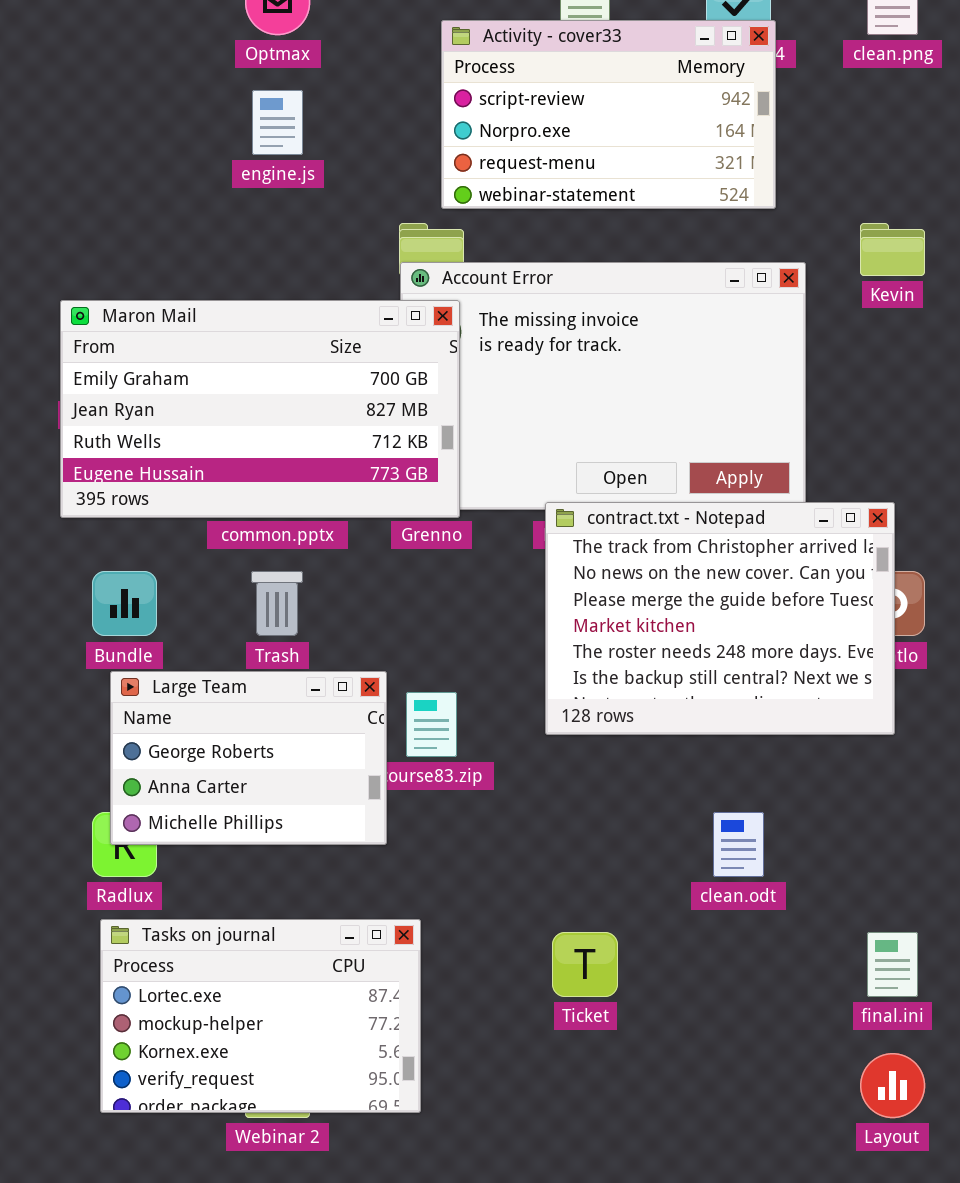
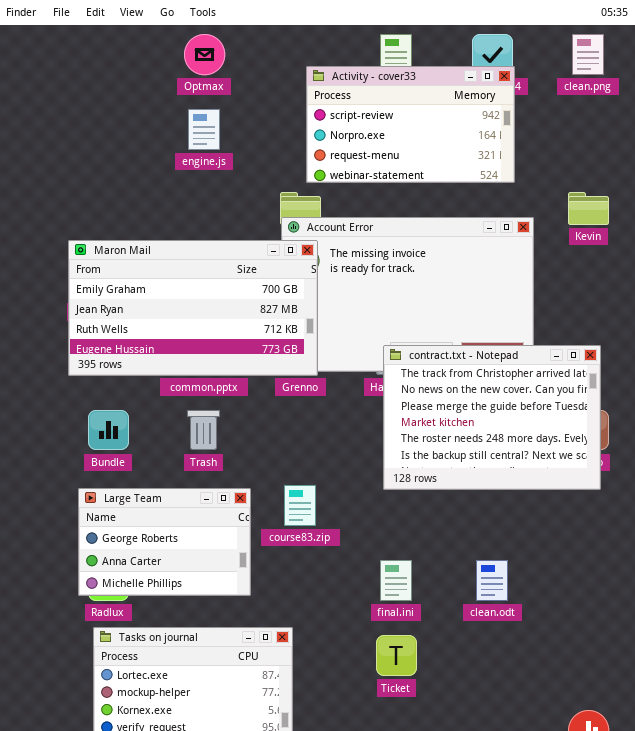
contract.txt - Notepad: [545,502,895,735] -> [383,345,601,490], moved
Large Team: [110,671,387,845] -> [78,488,251,596], moved
final.ini: [867,932,918,997] -> [380,560,412,601], moved

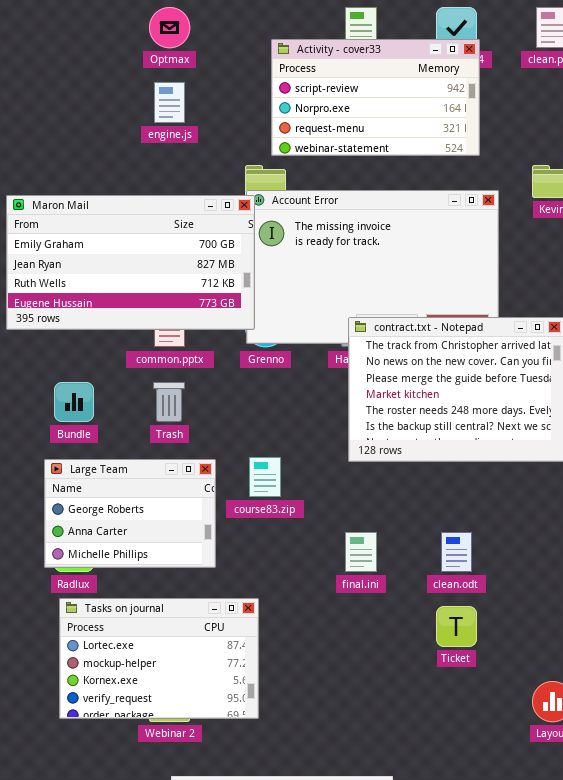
Maron Mail: [68,240,318,376] -> [6,195,255,330], moved
Ticket: [376,635,417,676] -> [436,606,477,647], moved

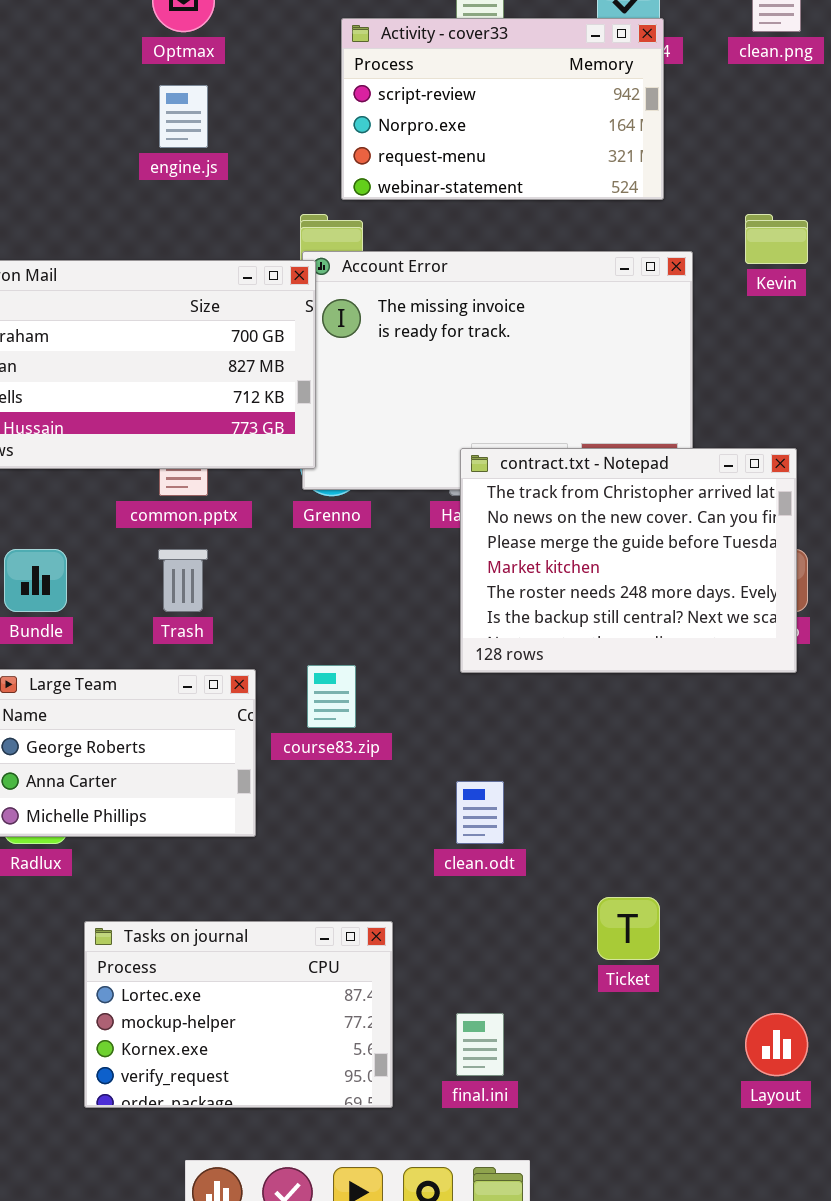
final.ini: [345,532,377,572] -> [456,1013,504,1076], moved
clean.odt: [441,532,472,572] -> [456,781,504,844], moved
Tasks on journal: [59,598,259,719] -> [84,921,393,1108], moved

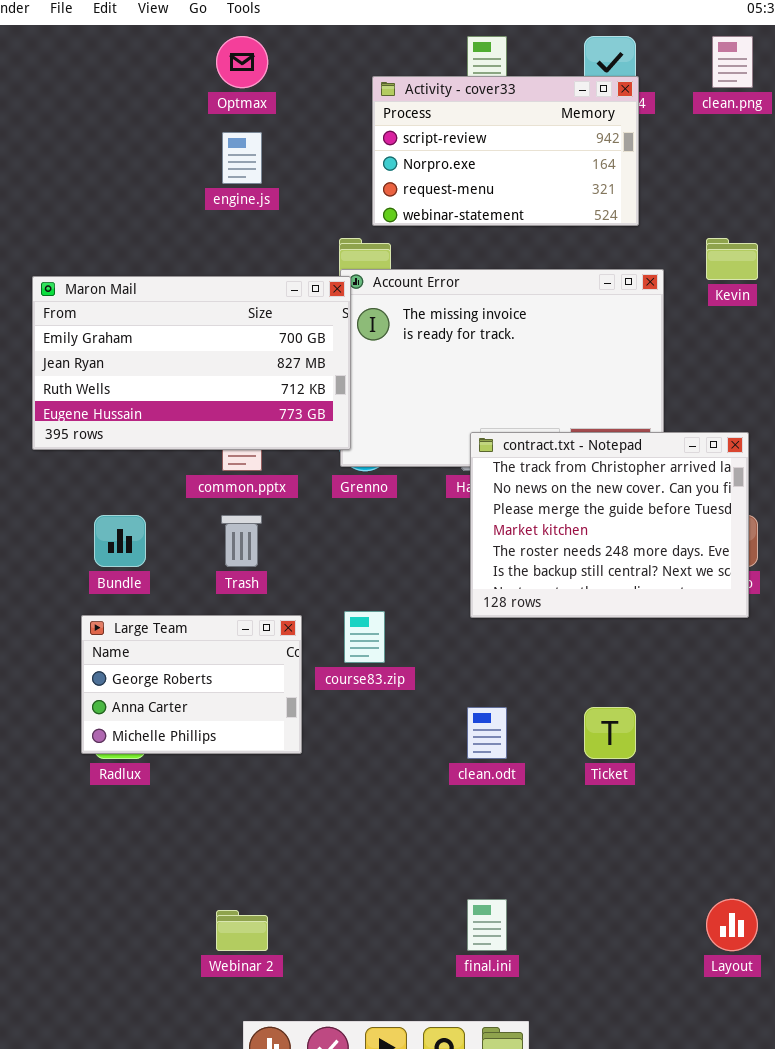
Ticket: [597,897,660,960] -> [584,707,636,759], moved
Tasks on journal: [84,921,393,1108] -> none, closed

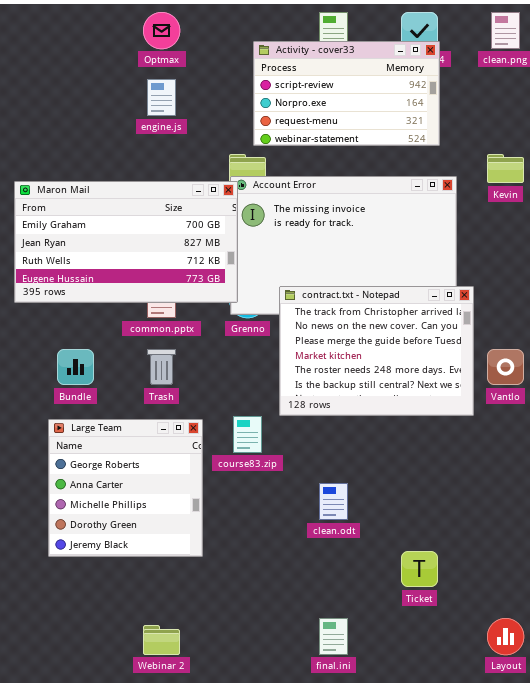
contract.txt - Notepad: [470,432,749,618] -> [279,286,474,416], moved
Large Team: [81,615,302,754] -> [48,419,203,557], resized
Ticket: [584,707,636,759] -> [401,551,438,587], moved

